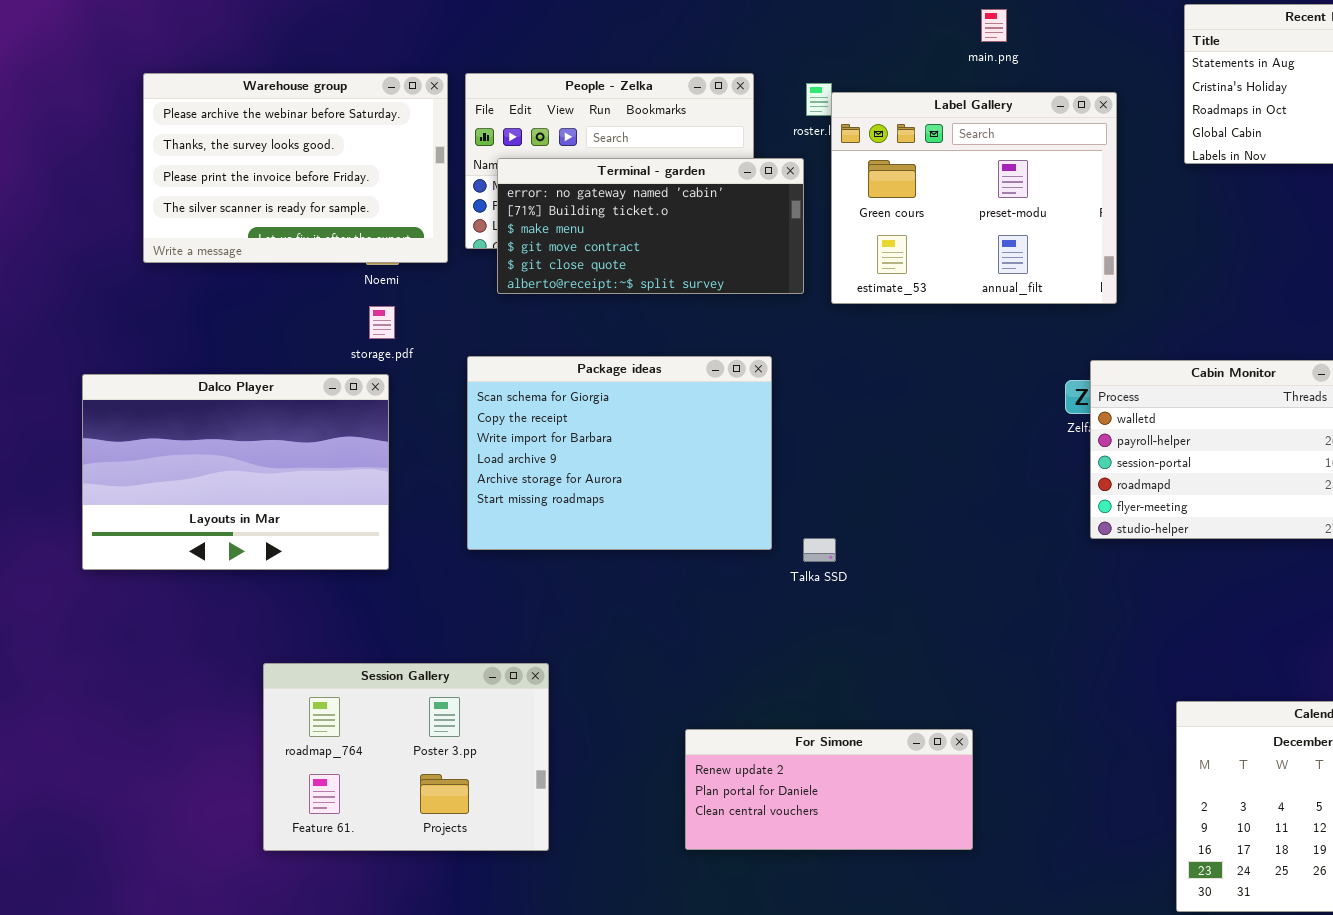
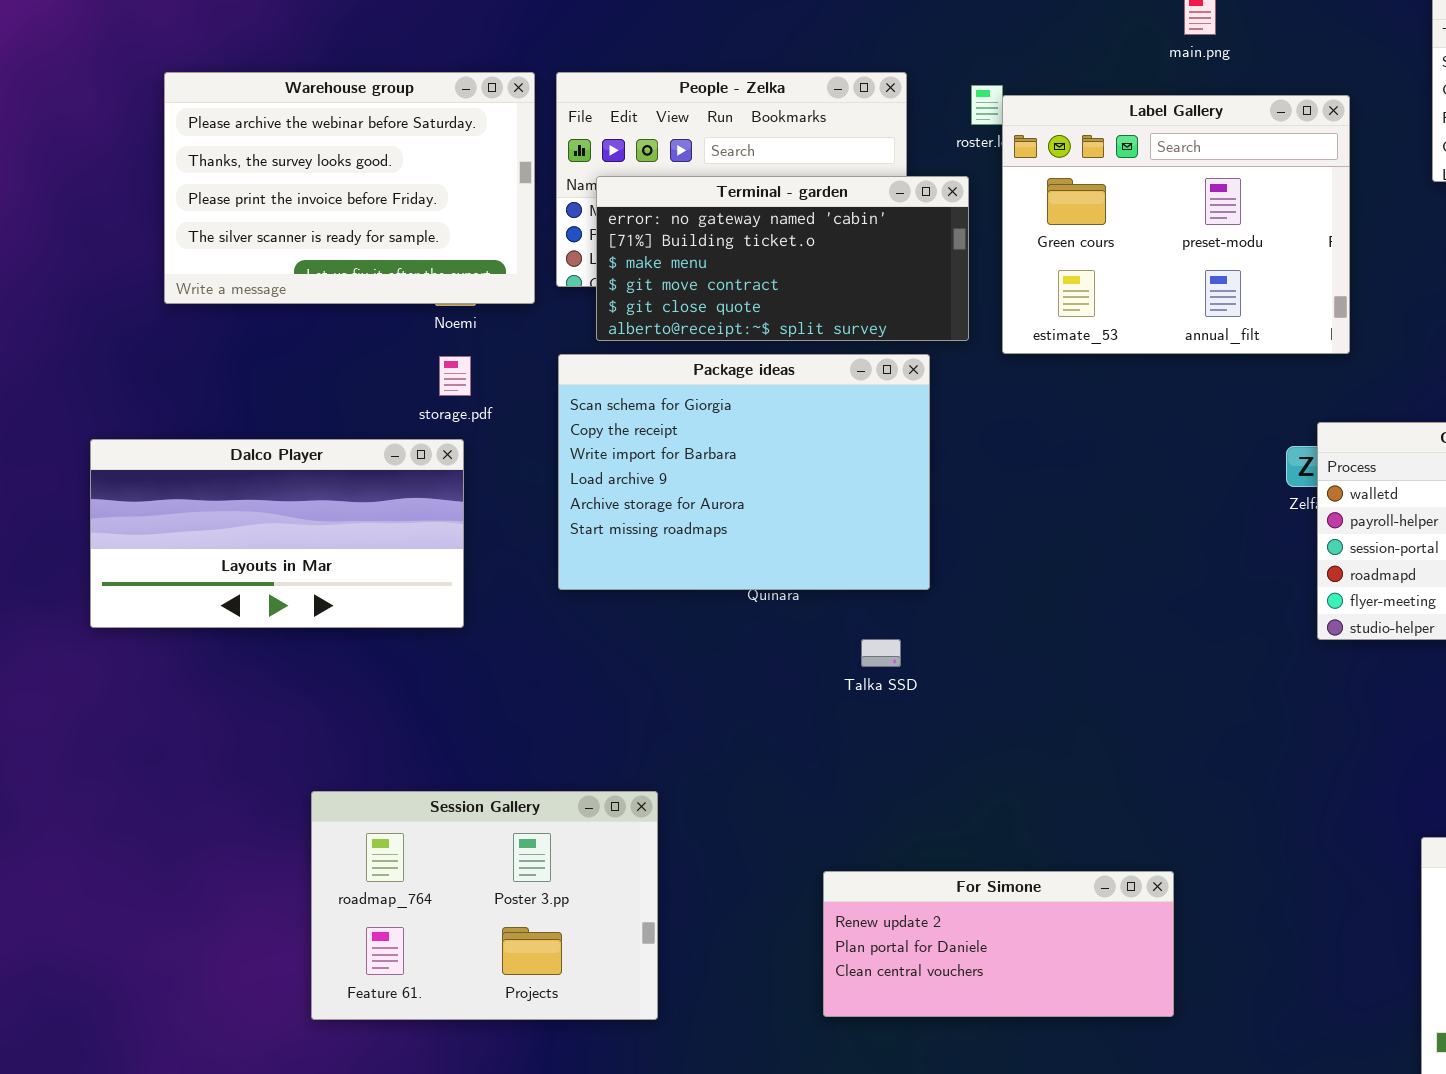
Package ideas: [467,356,772,550] -> [558,354,930,590], moved
Dalco Player: [82,374,389,570] -> [90,439,464,628], resized
Talka SSD: [803,538,836,562] -> [861,639,901,667], moved

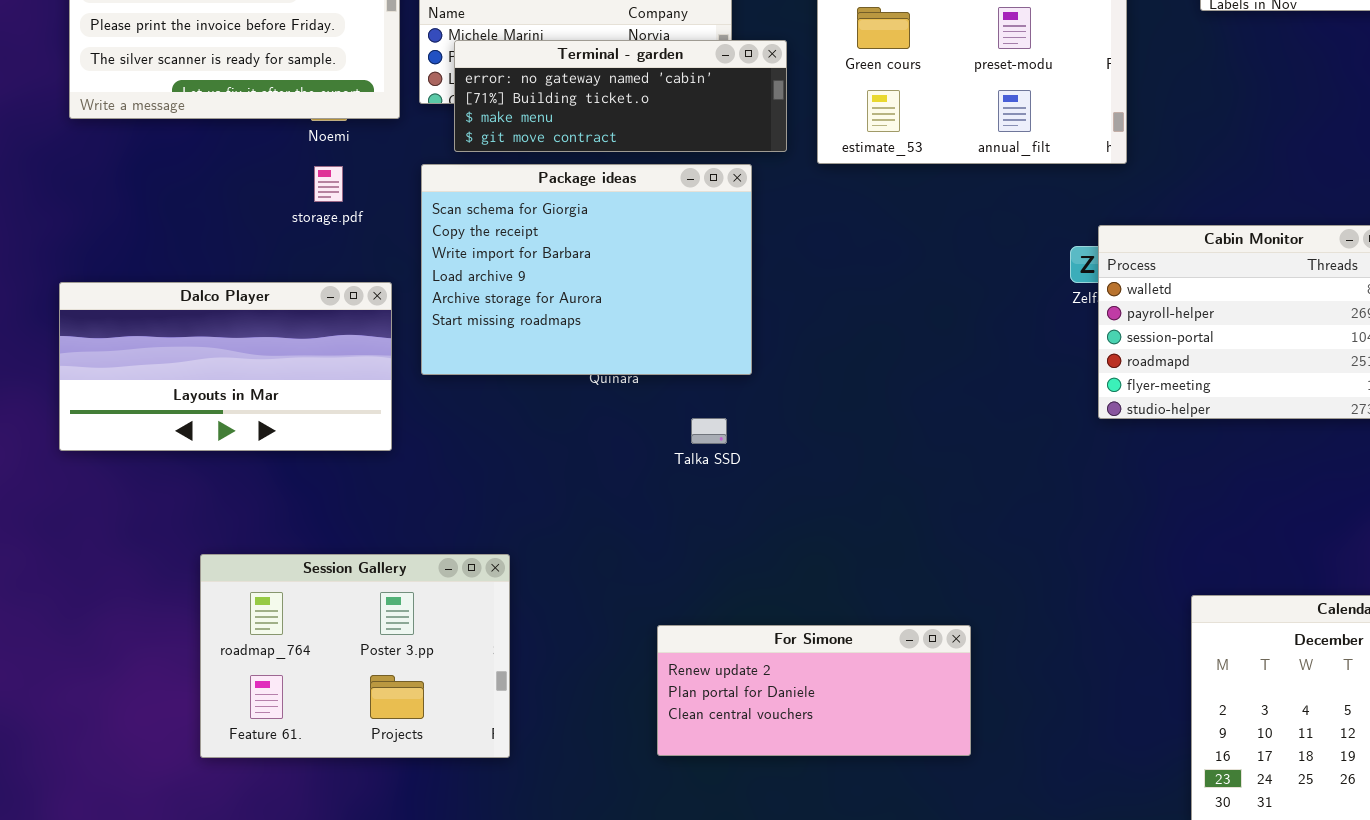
Terminal - garden: [596,176,969,341] -> [454,40,787,152], resized
Dalco Player: [90,439,464,628] -> [59,282,392,451], moved

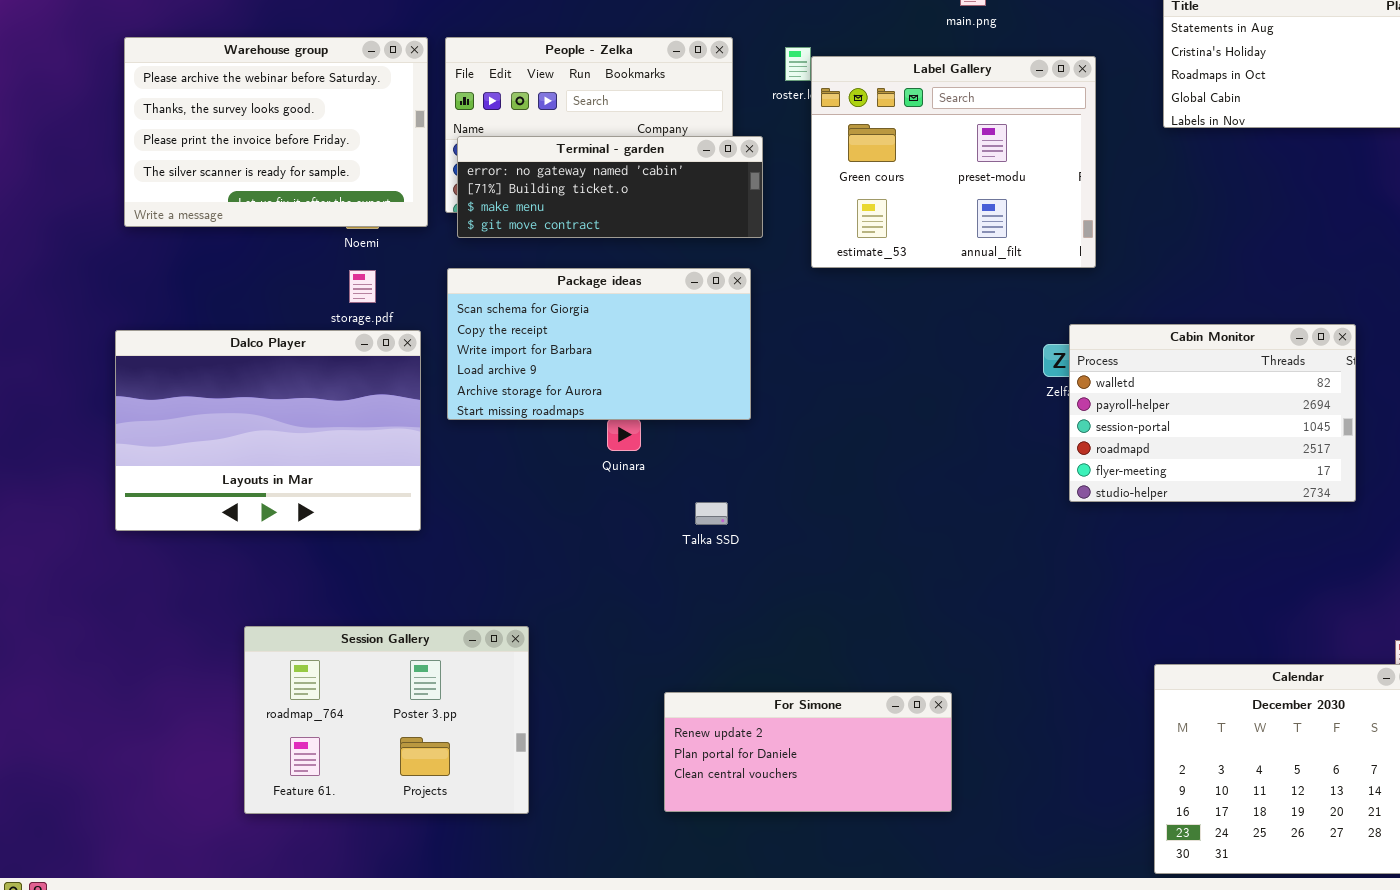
Terminal - garden: [454,40,787,152] -> [457,136,763,238], moved
Package ideas: [421,164,752,375] -> [447,268,751,420], resized
Dalco Player: [59,282,392,451] -> [115,330,421,531], resized

